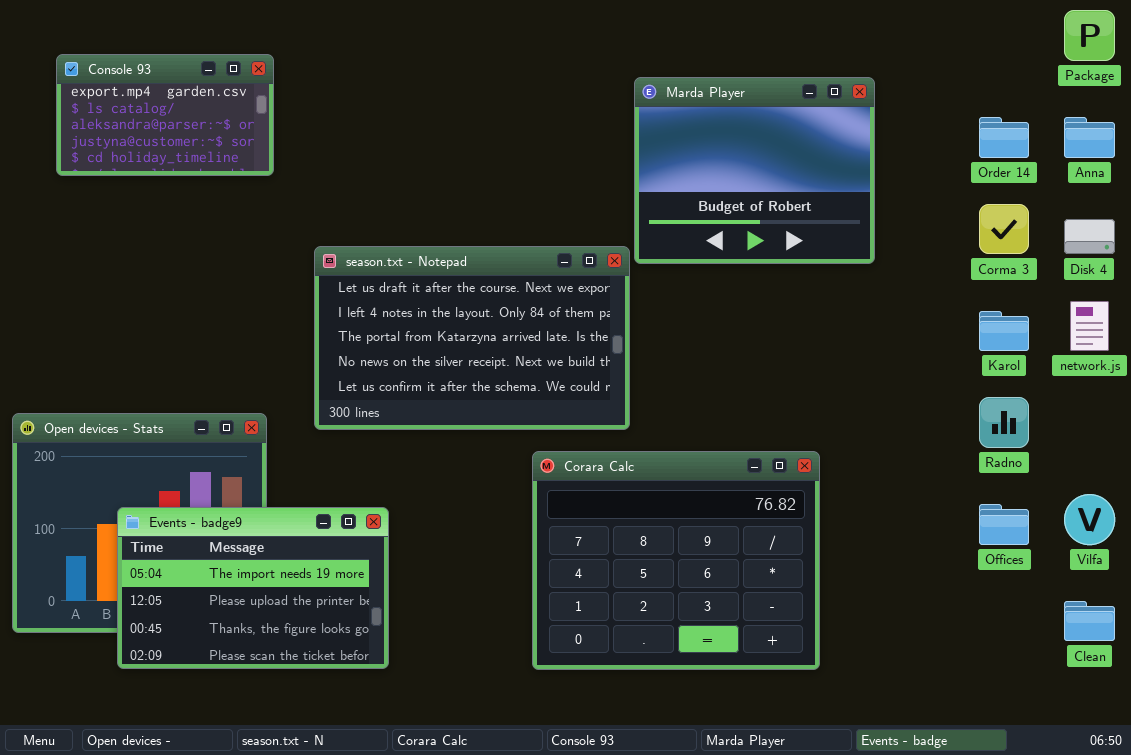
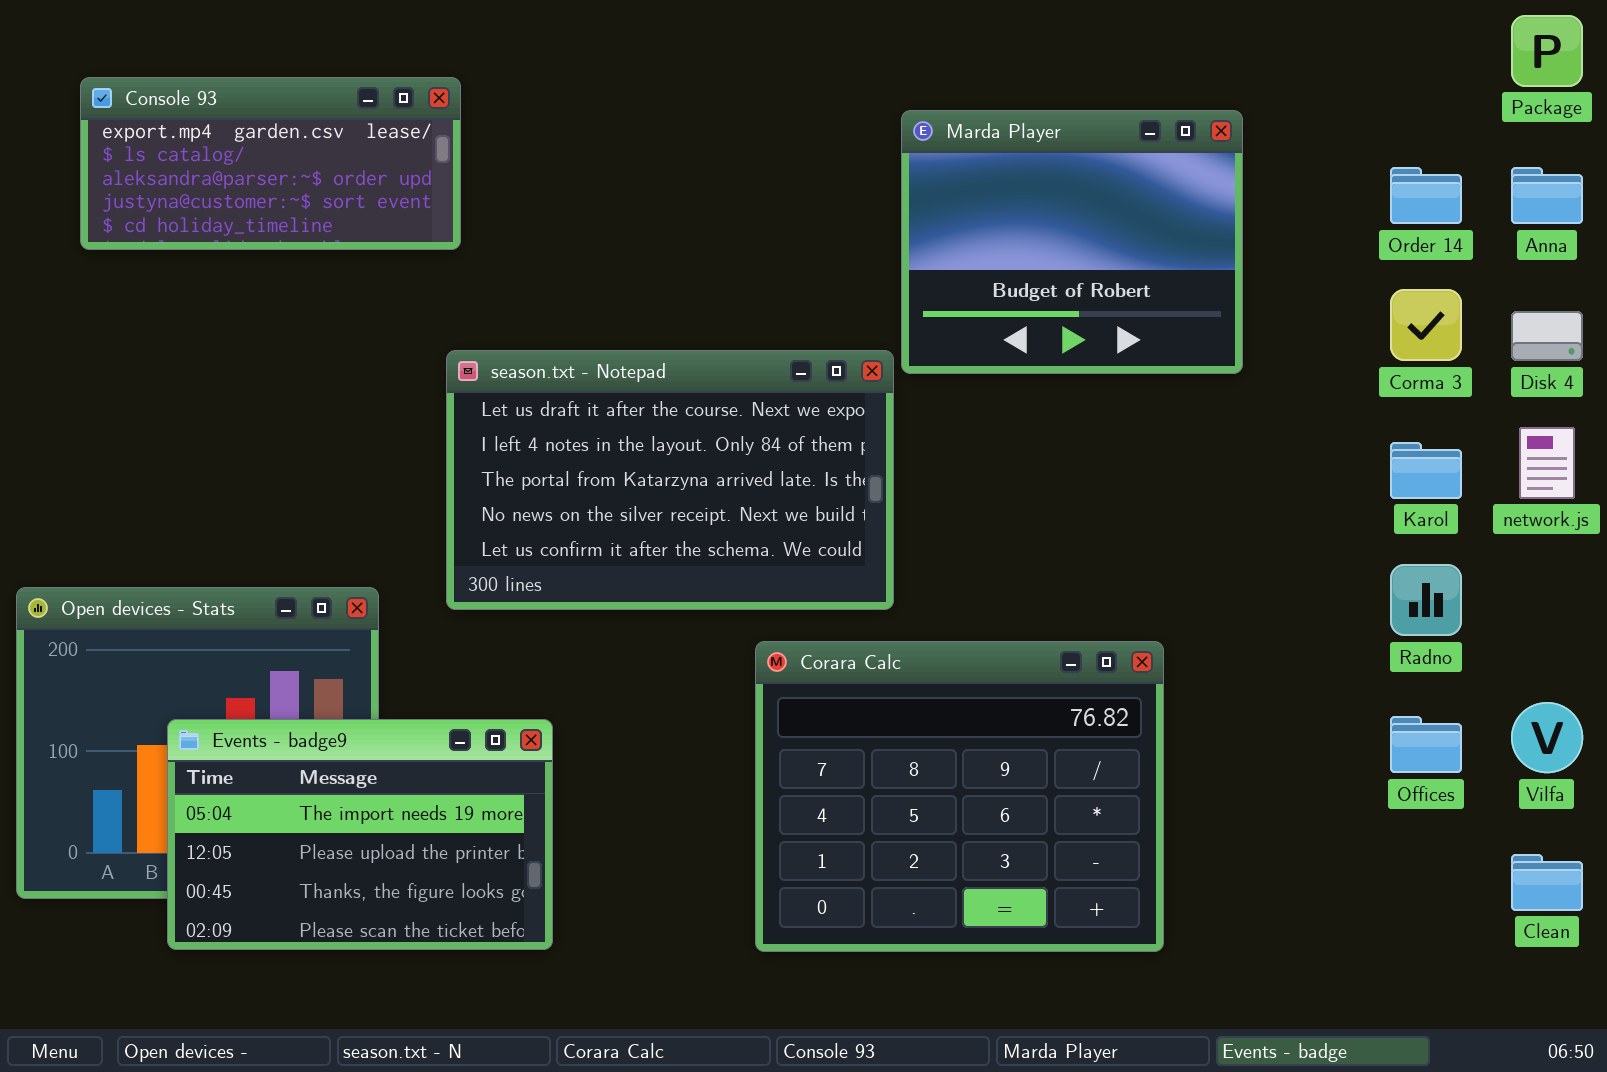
Console 93: [56,54,274,176] -> [80,77,461,250], resized

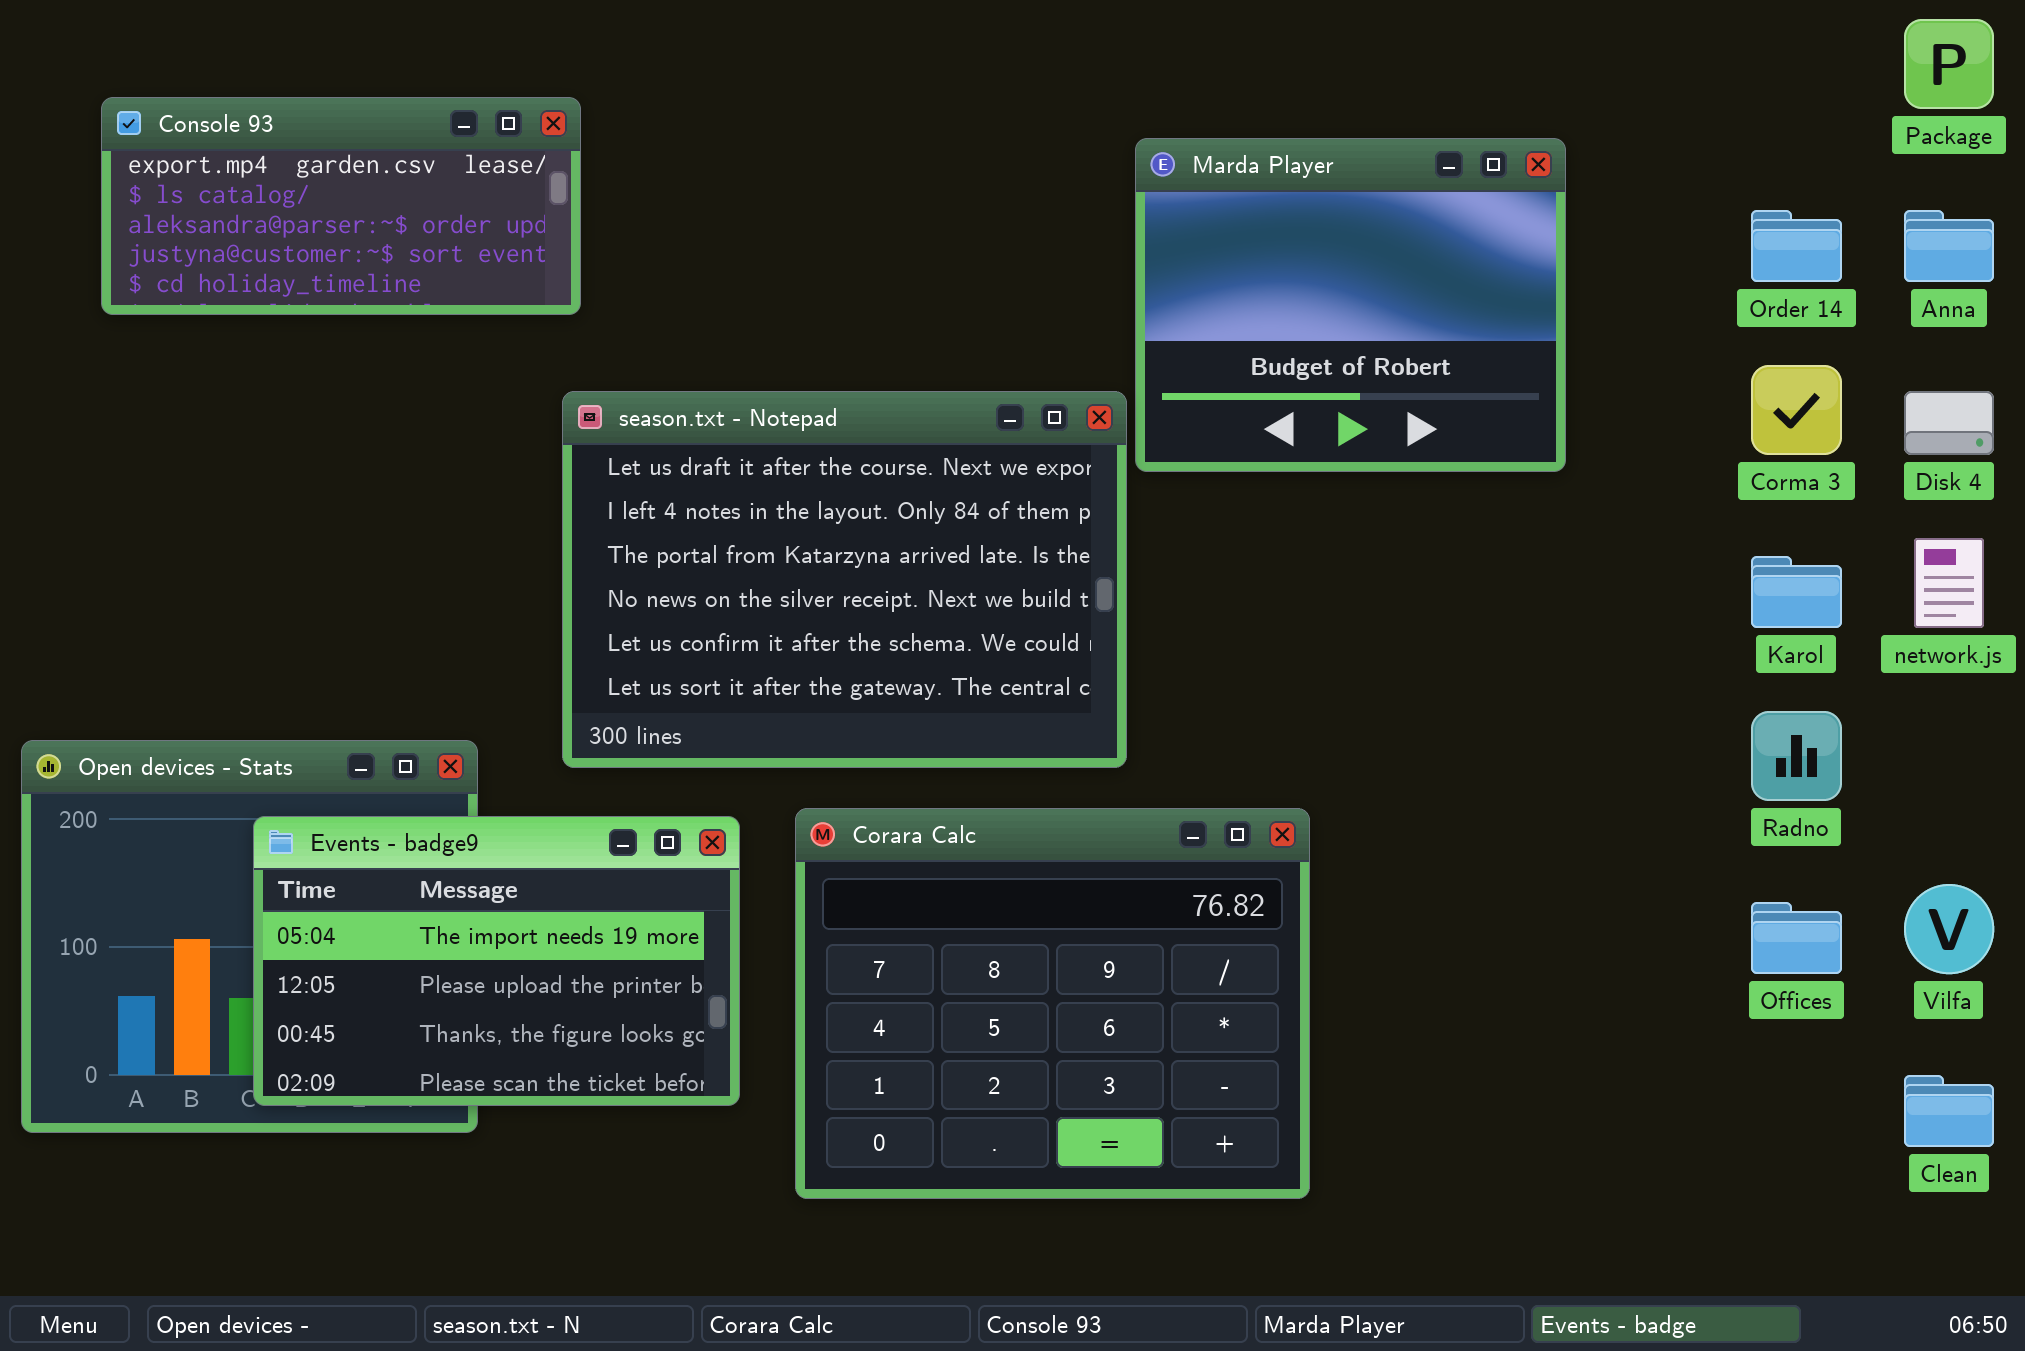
season.txt - Notepad: [446,350,894,610] -> [562,391,1127,768], resized
Corara Calc: [755,641,1164,952] -> [795,808,1310,1199], moved
Events - badge9: [167,719,553,950] -> [253,816,740,1106], moved

